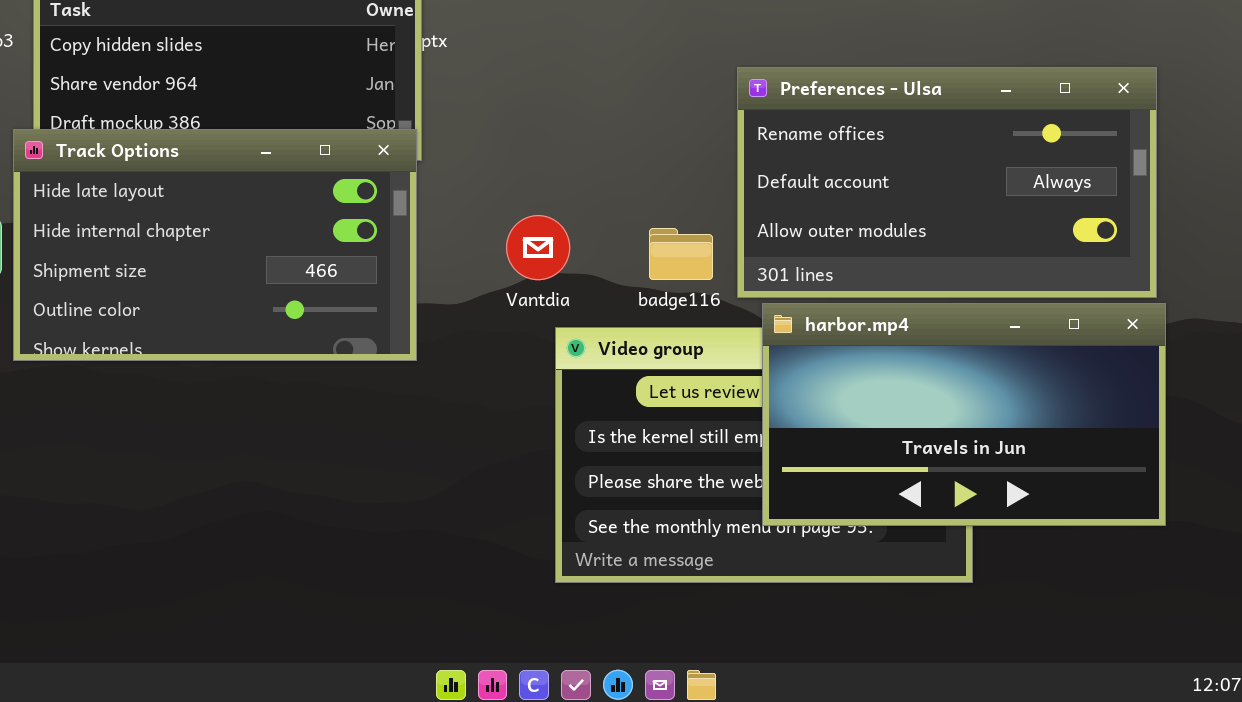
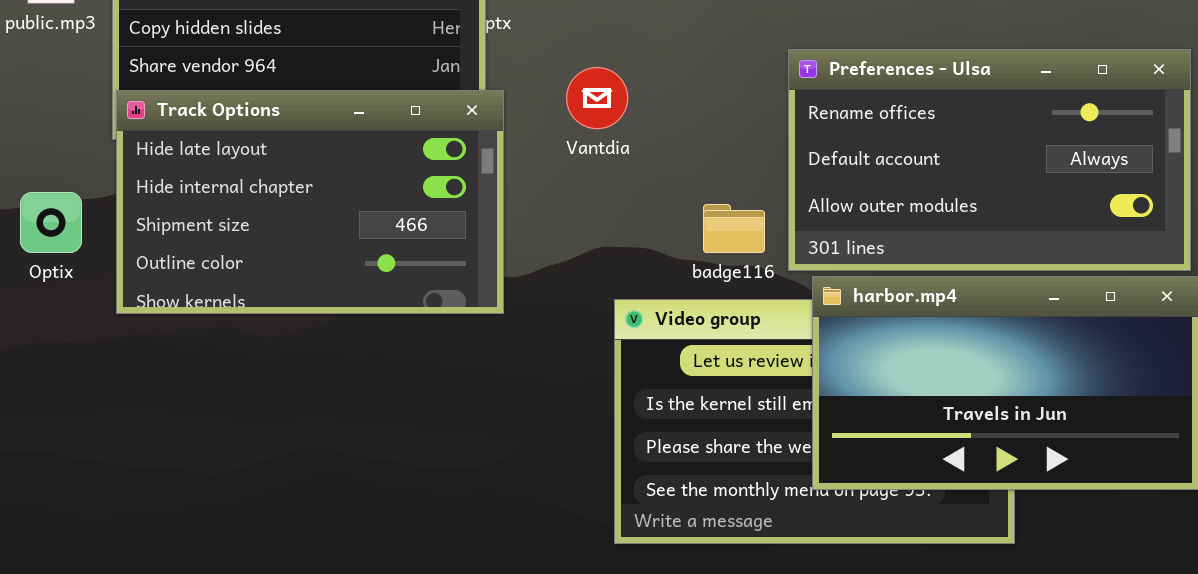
Track Options: [13,129,417,361] -> [116,90,504,314], moved
Vantdia: [506,215,570,280] -> [566,67,628,129], moved

